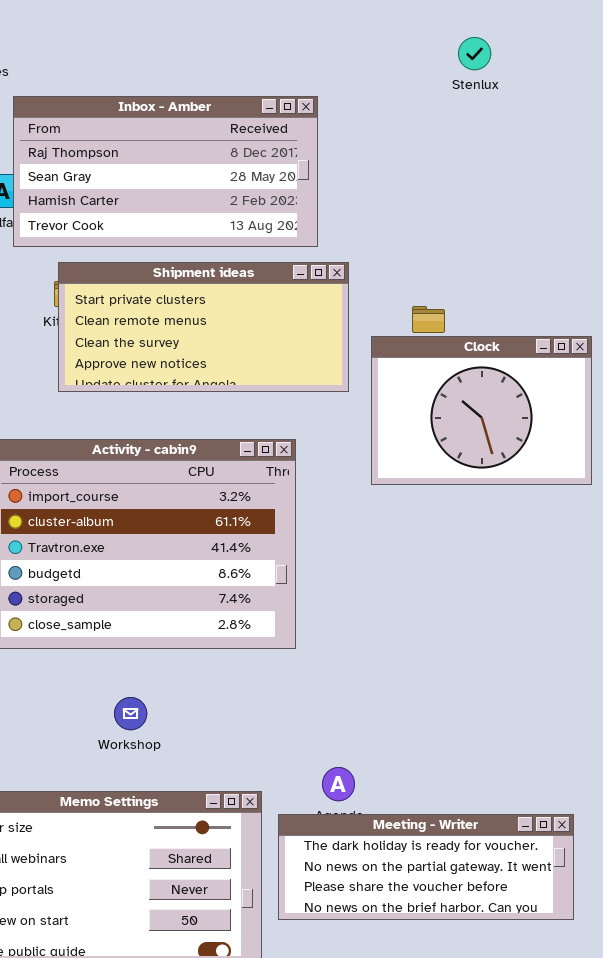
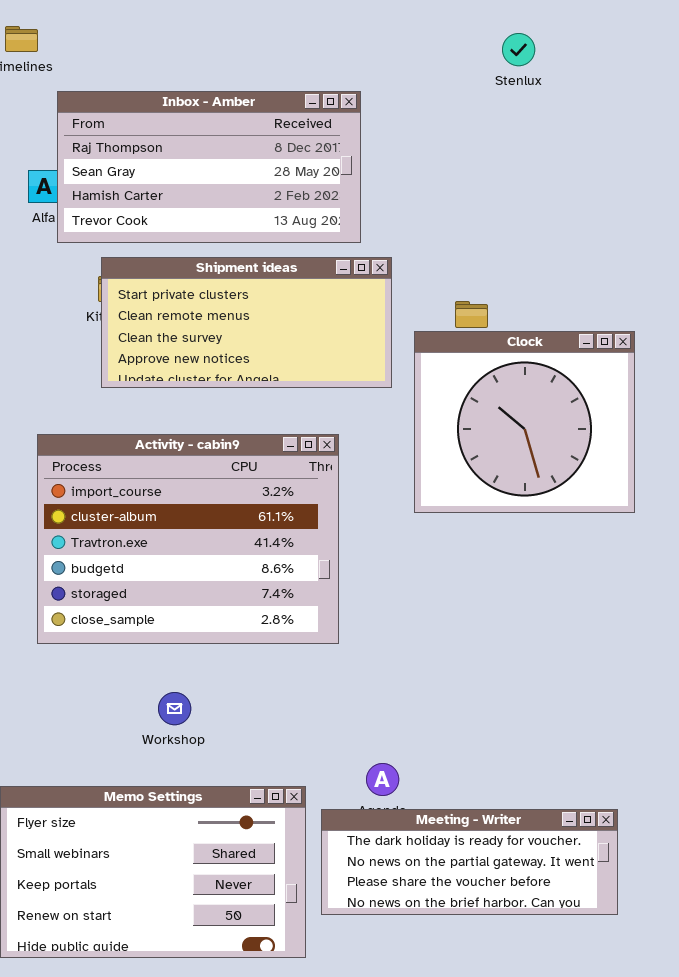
Clock: [371,336,592,485] -> [414,331,635,513], resized

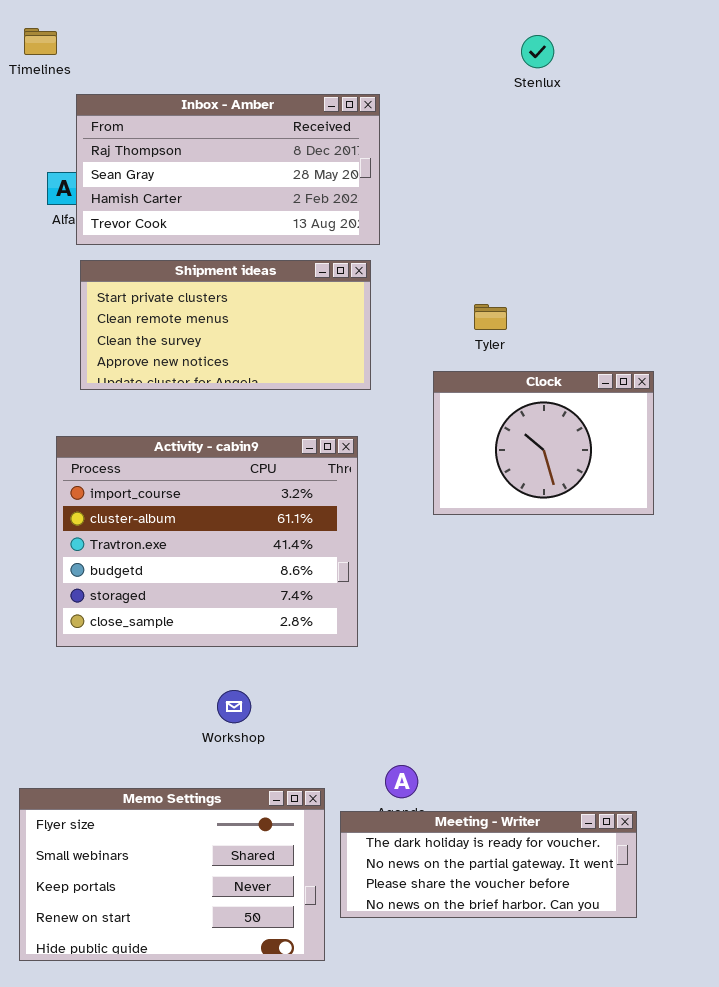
Shipment ideas: [101,257,392,388] -> [80,260,371,390], moved
Clock: [414,331,635,513] -> [433,371,654,515], resized
Workshop: [158,692,191,725] -> [217,690,251,723], moved

